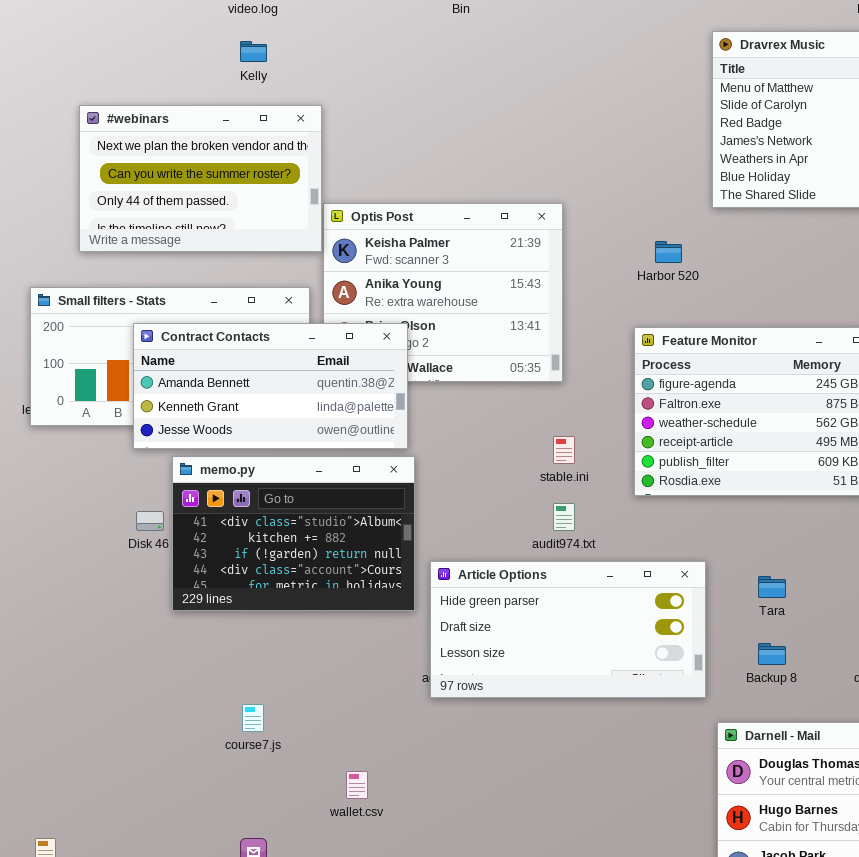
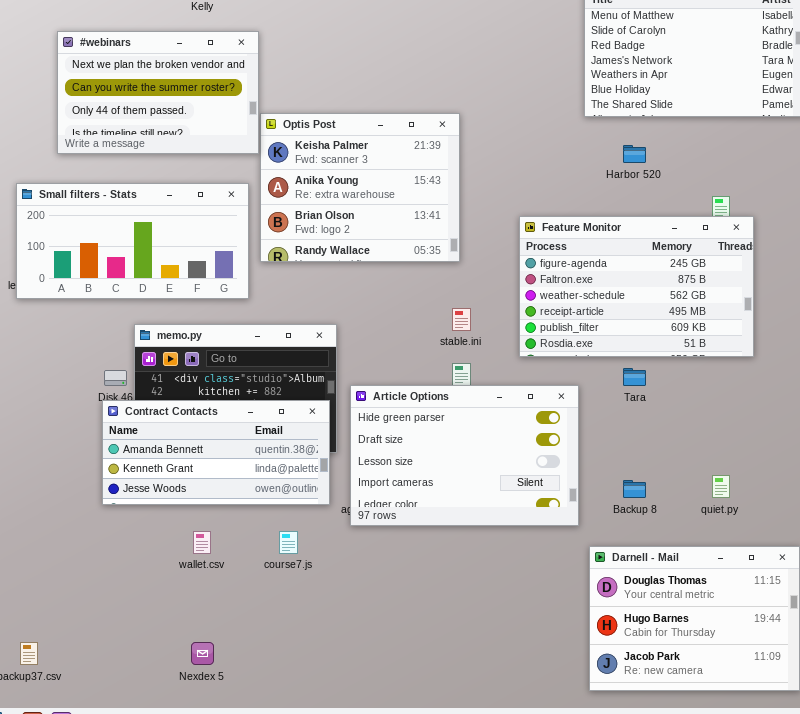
Harbor 520: [655,241,682,263] -> [623,145,646,163], moved
Contract Contacts: [133,323,408,449] -> [102,400,330,505], moved
Article Options: [430,561,706,698] -> [350,385,579,526], resized
Tara: [758,576,786,598] -> [623,368,646,386], moved
course7.js: [242,704,264,732] -> [279,531,298,554], moved
wallet.csv: [346,771,368,799] -> [193,531,211,554], moved

